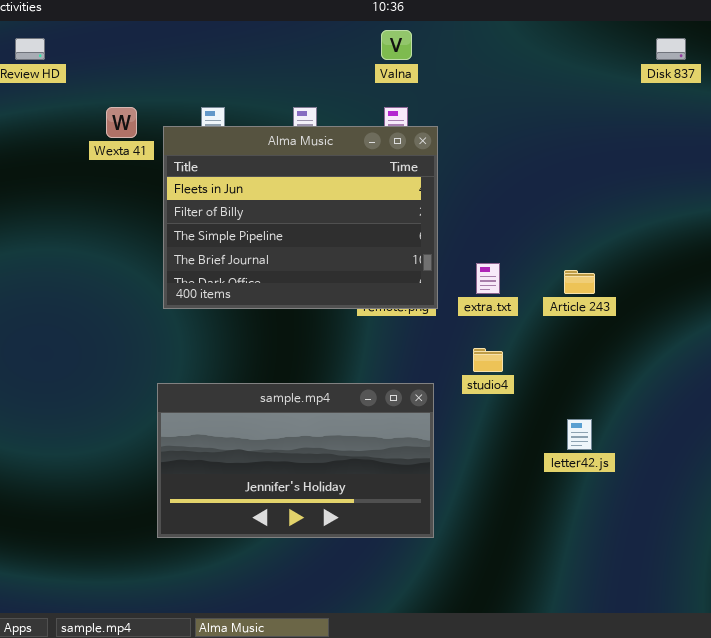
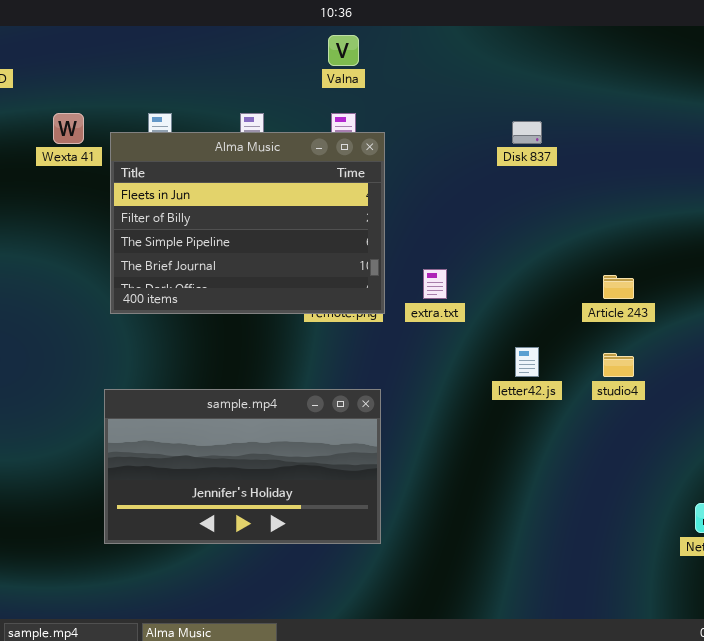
Disk 837: [656,38,686,60] -> [512,121,542,144], moved
Article 243: [564,270,595,294] -> [603,275,634,299], moved
studio4: [473,348,503,372] -> [603,353,634,377], moved
letter42.js: [567,419,592,450] -> [515,347,539,377], moved

